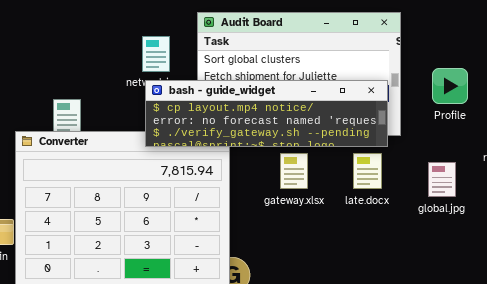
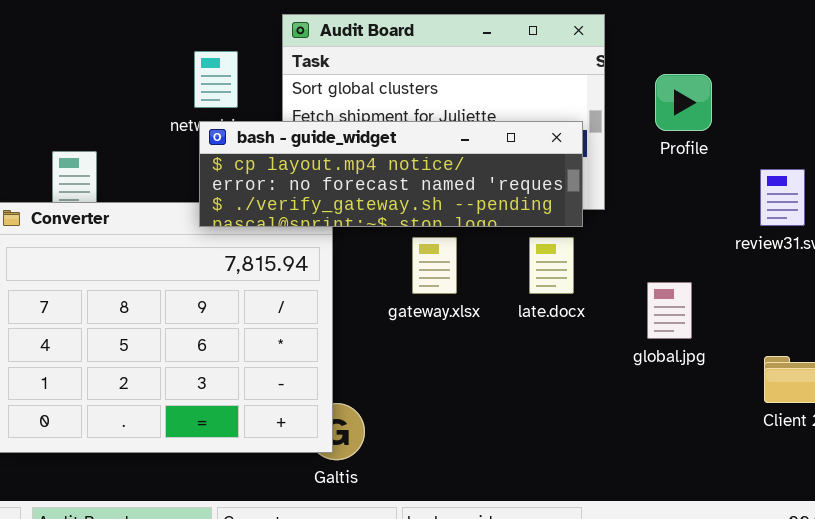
Profile: [432,68,468,104] -> [655,74,712,131], moved
global.jpg: [428,162,456,197] -> [647,282,692,339], moved

